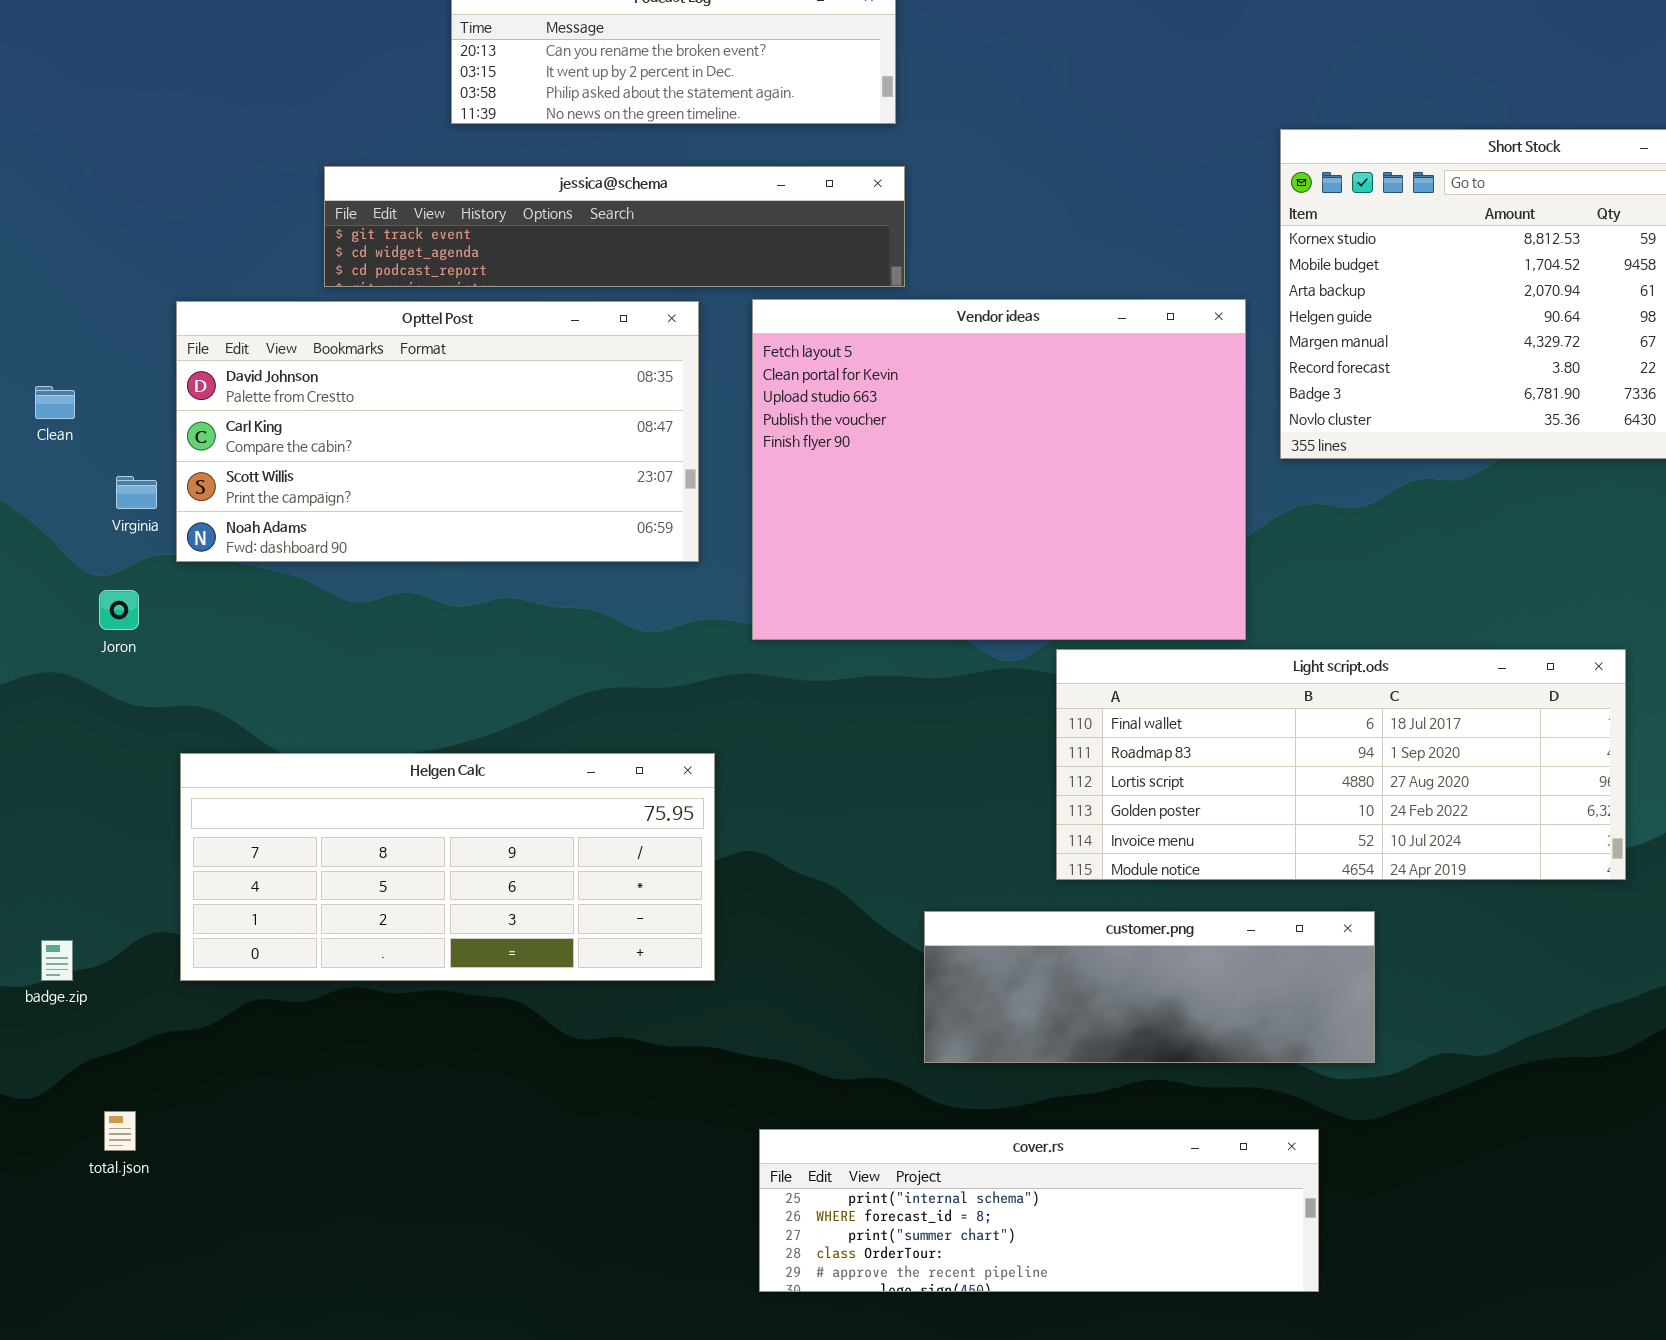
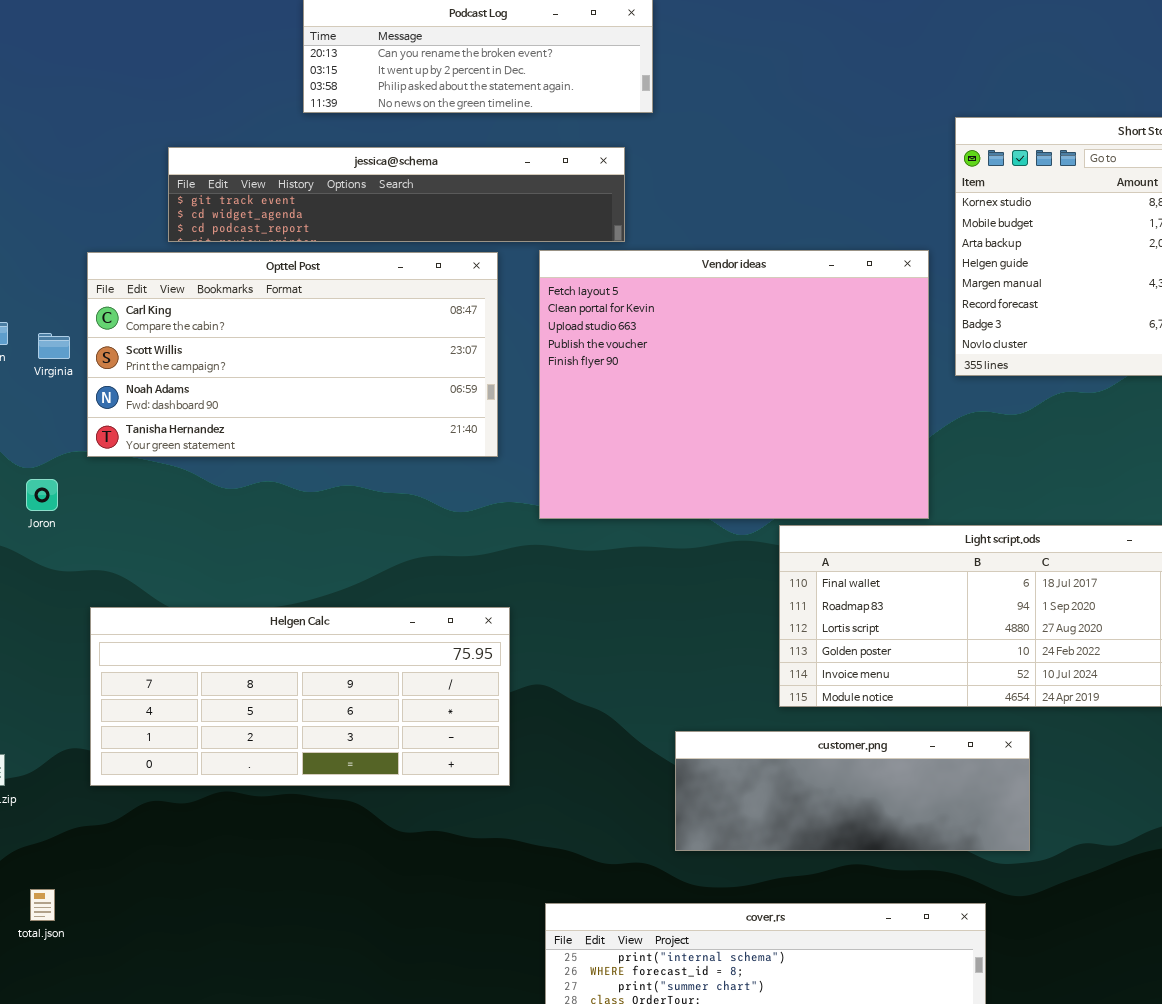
jessica@schema: [324,166,905,287] -> [168,147,625,242], moved
Opttel Post: [176,301,699,562] -> [87,252,498,457], scrolled down 1 row
Virginia: [116,476,157,509] -> [38,333,70,359], moved

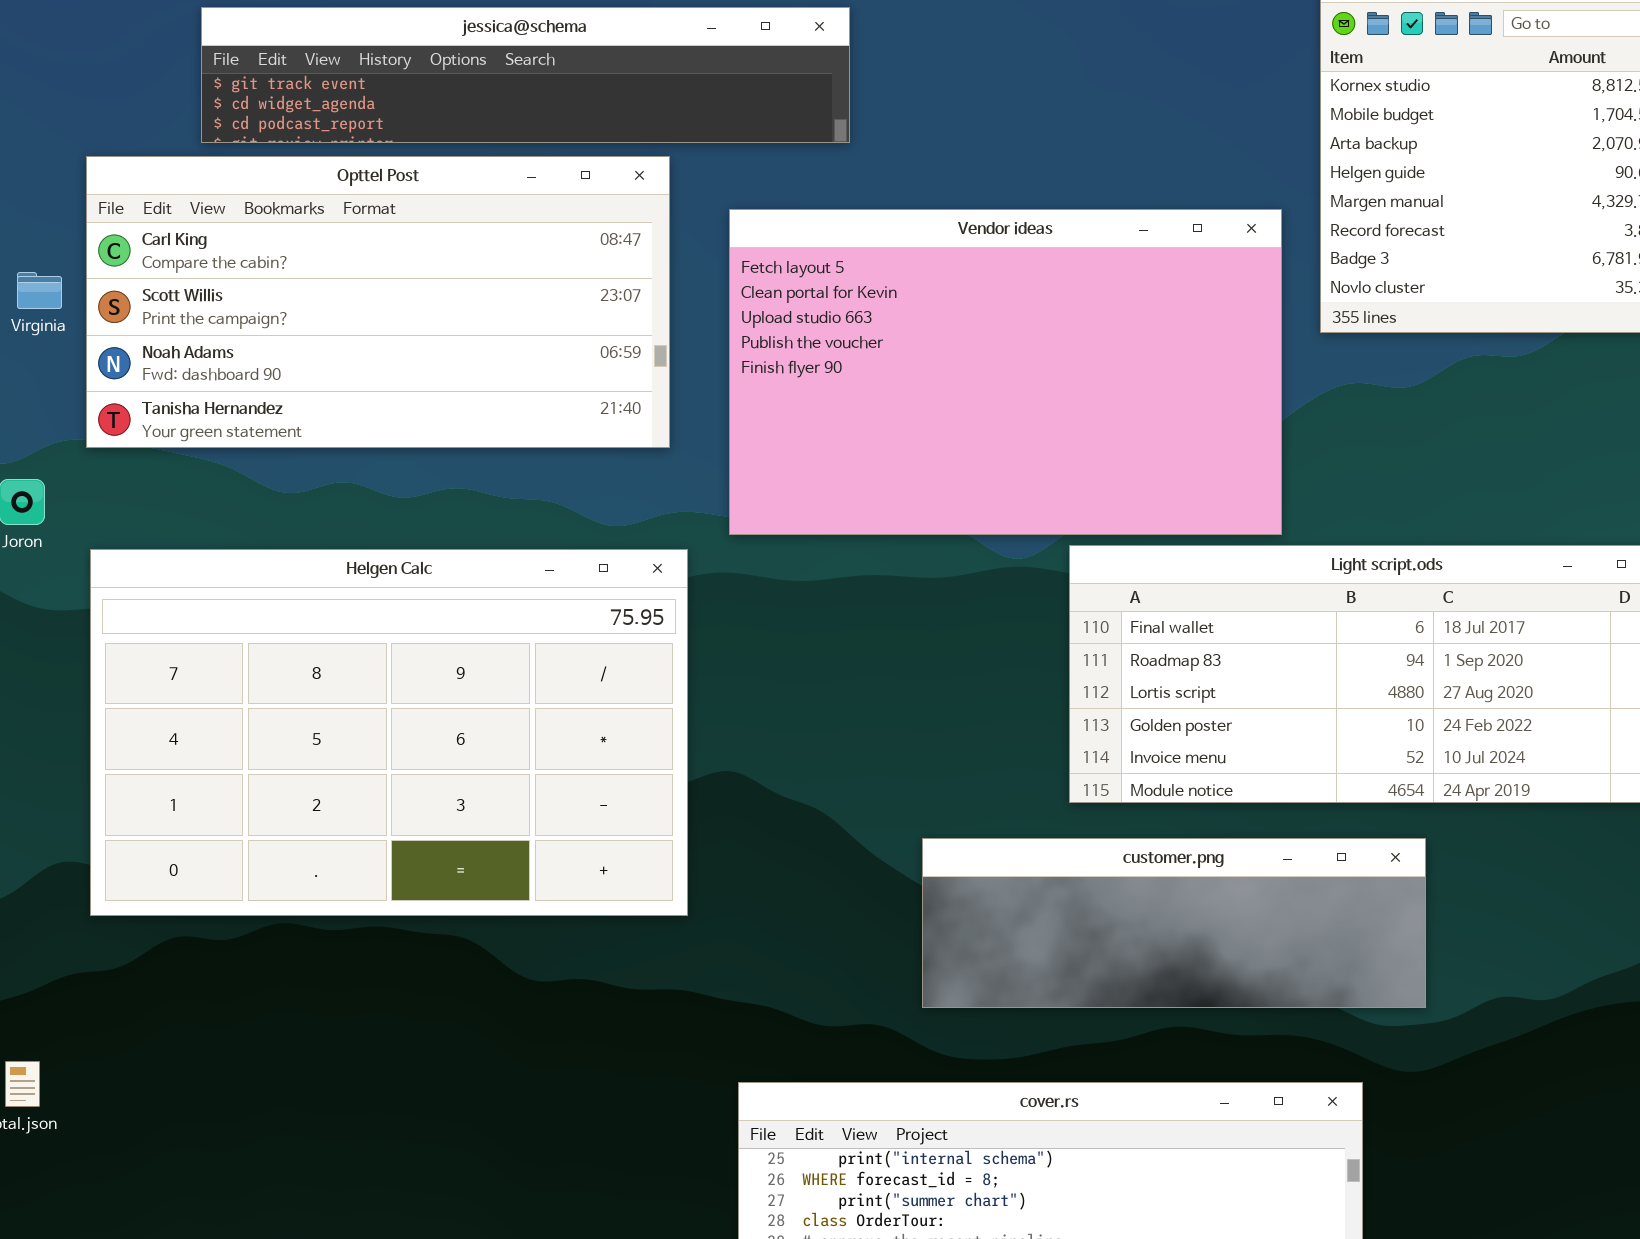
Vendor ideas: [539,250,929,519] -> [729,209,1282,535], resized
Helgen Calc: [90,607,510,786] -> [90,549,688,916], resized

